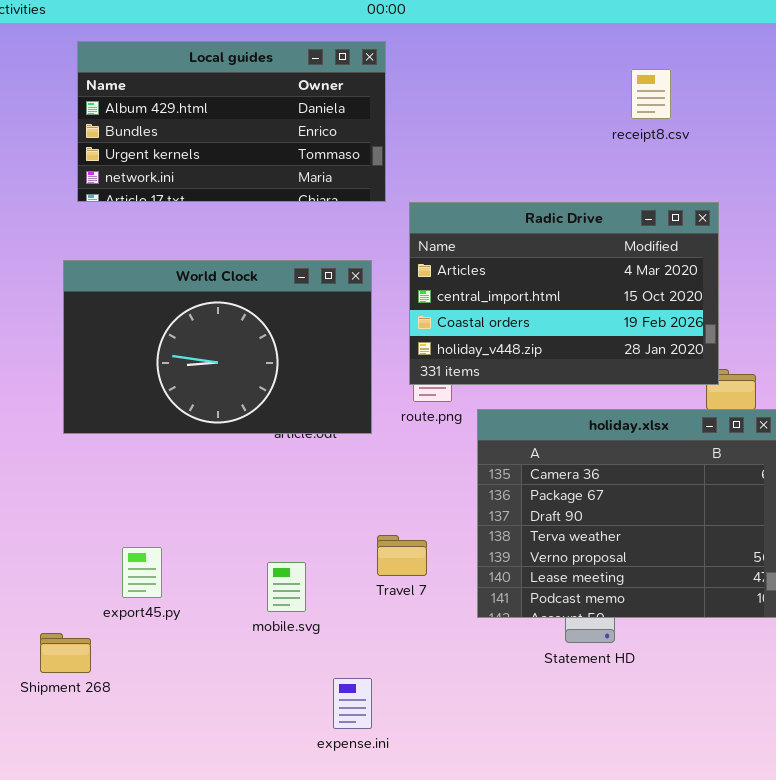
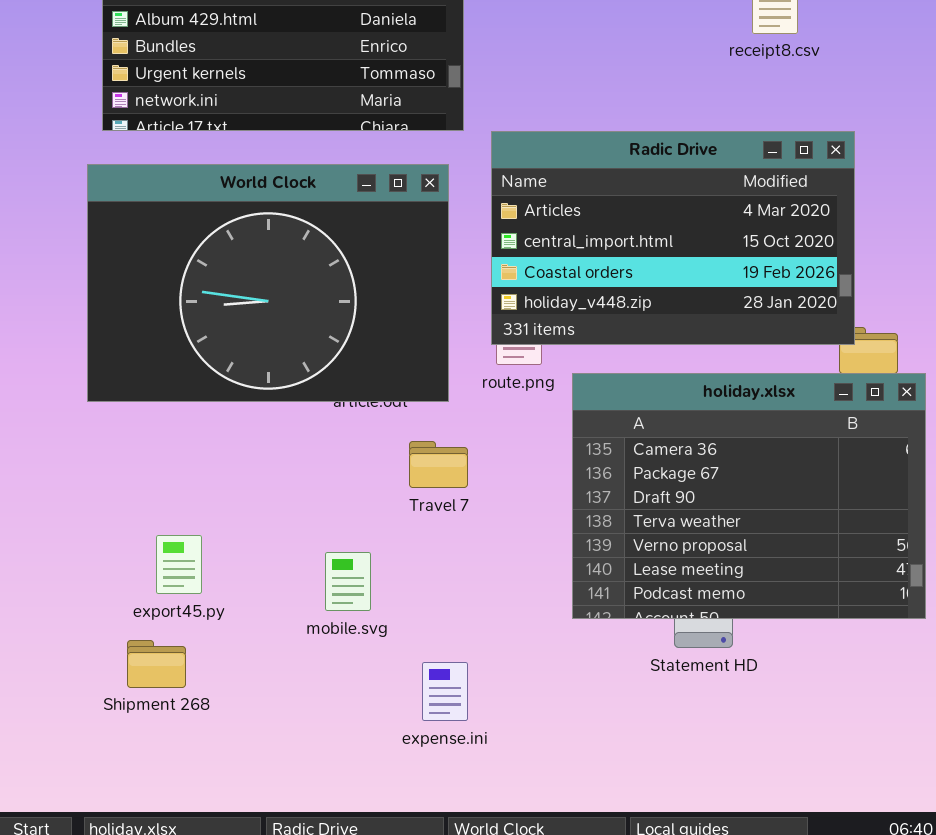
World Clock: [63,260,372,434] -> [87,164,449,402], resized
Travel 7: [377,535,427,576] -> [409,441,468,488], moved
Shipment 268: [40,633,91,673] -> [127,640,186,688], moved
expense.ini: [333,678,372,729] -> [422,662,468,721], moved

